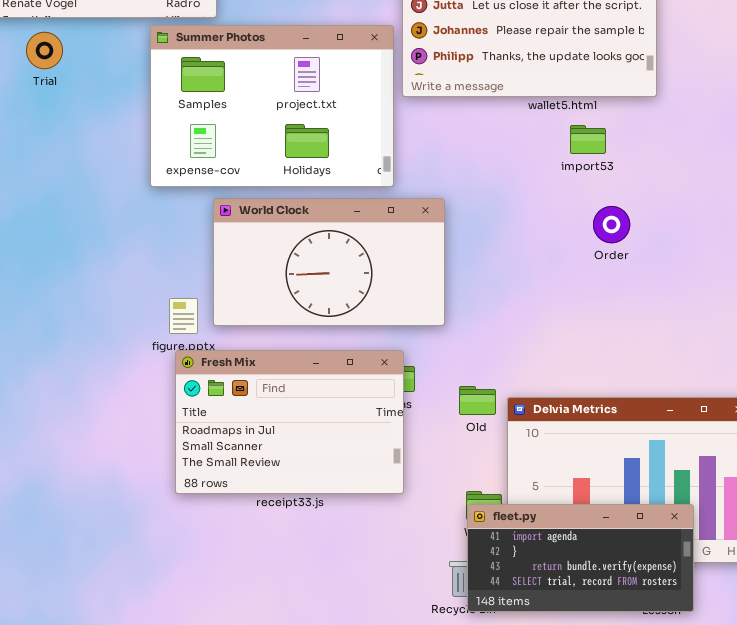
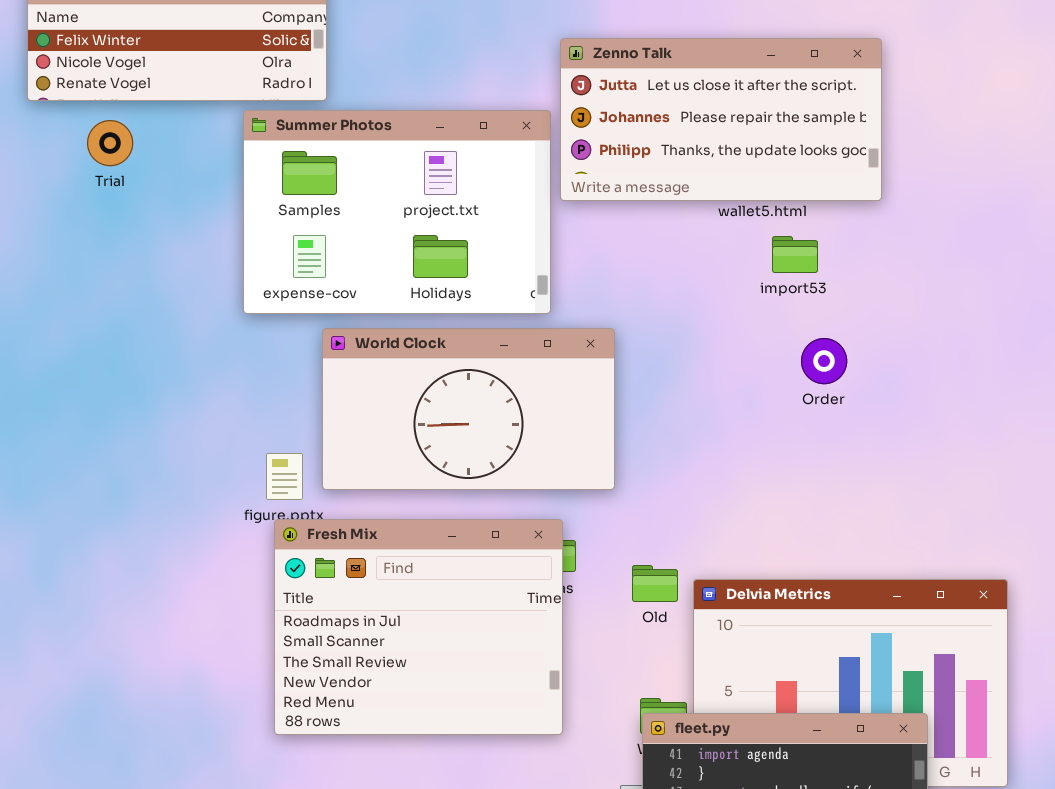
Fresh Mix: [175,350,404,494] -> [274,519,563,735], resized

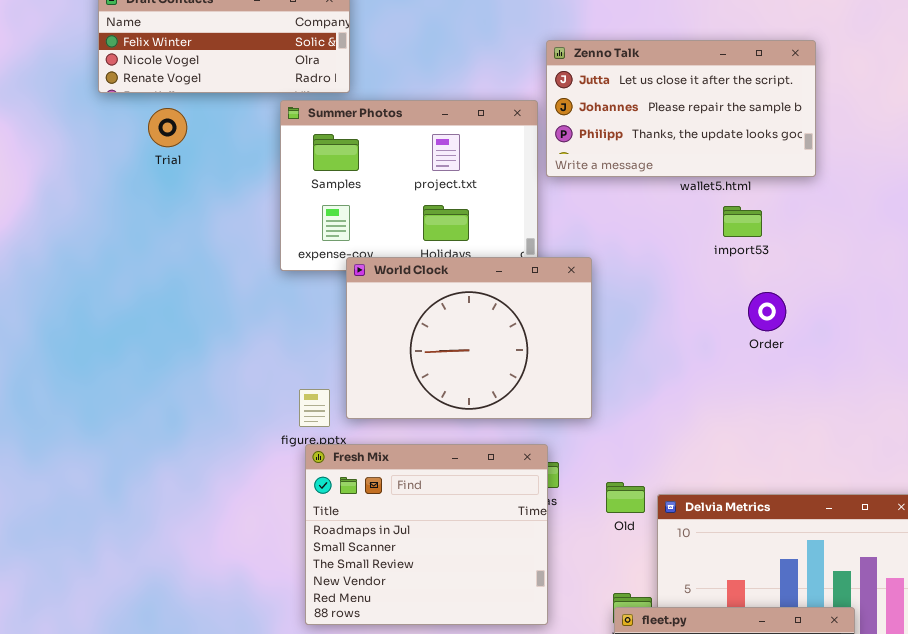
World Clock: [322,328,615,490] -> [346,257,592,419], resized

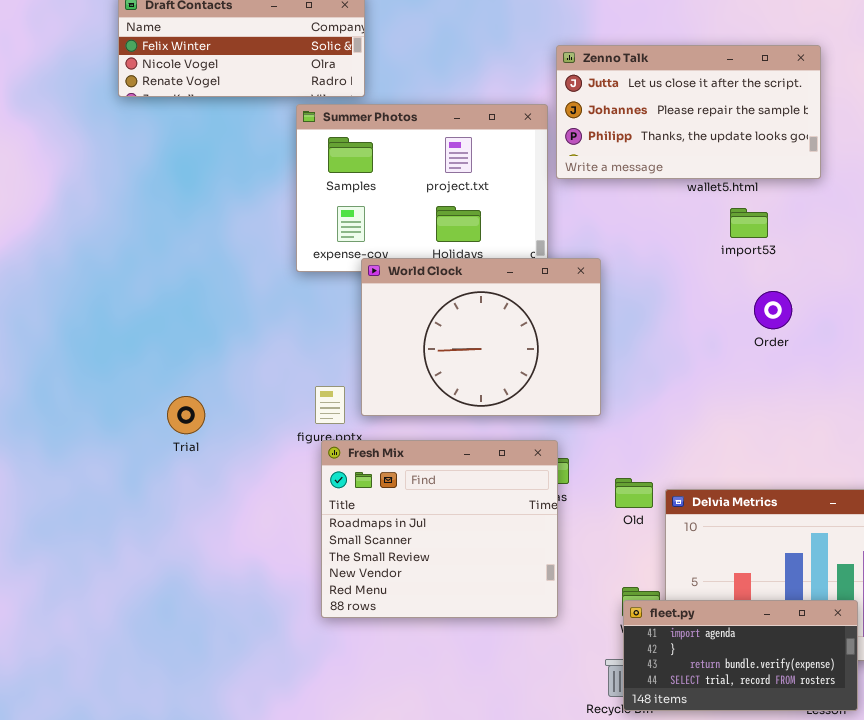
Trial: [148,108,187,147] -> [167,396,205,434], moved

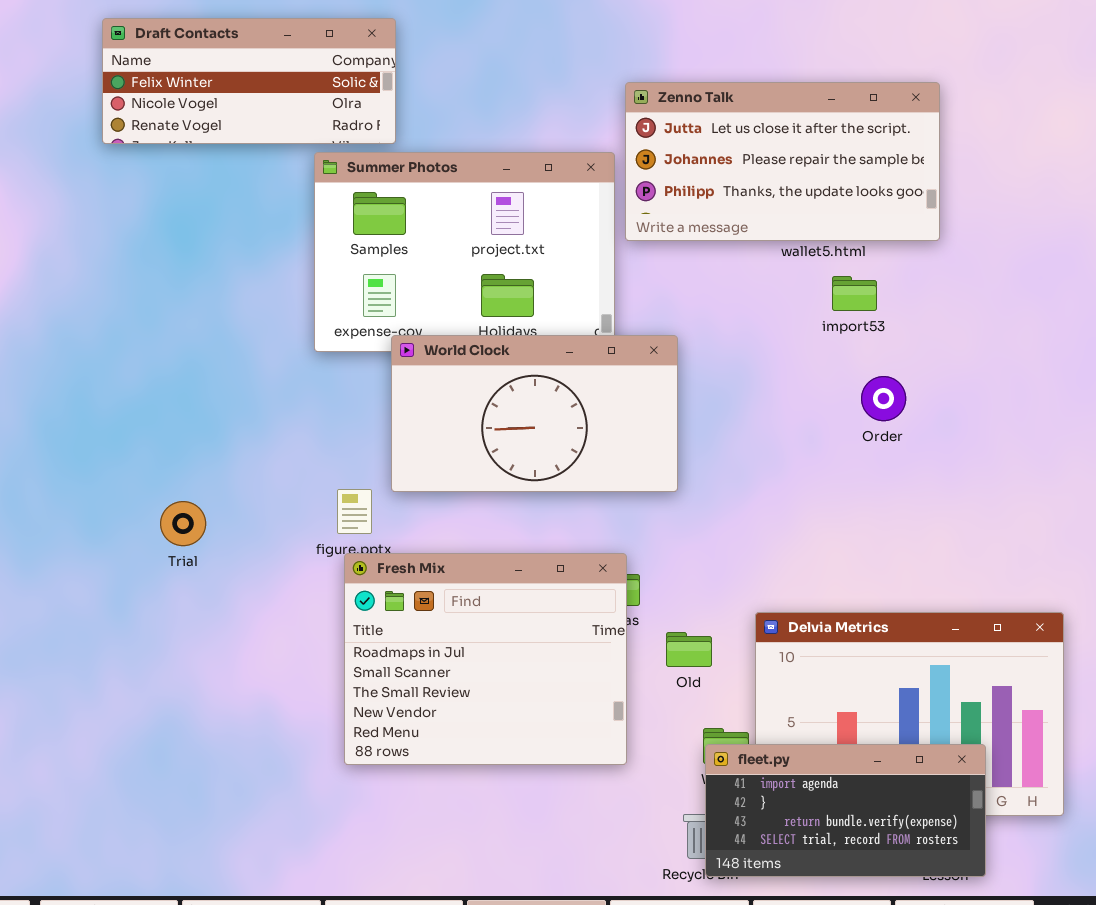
World Clock: [361,258,601,416] -> [391,335,678,492], resized
Old: [615,478,653,508] -> [666,632,712,667], moved

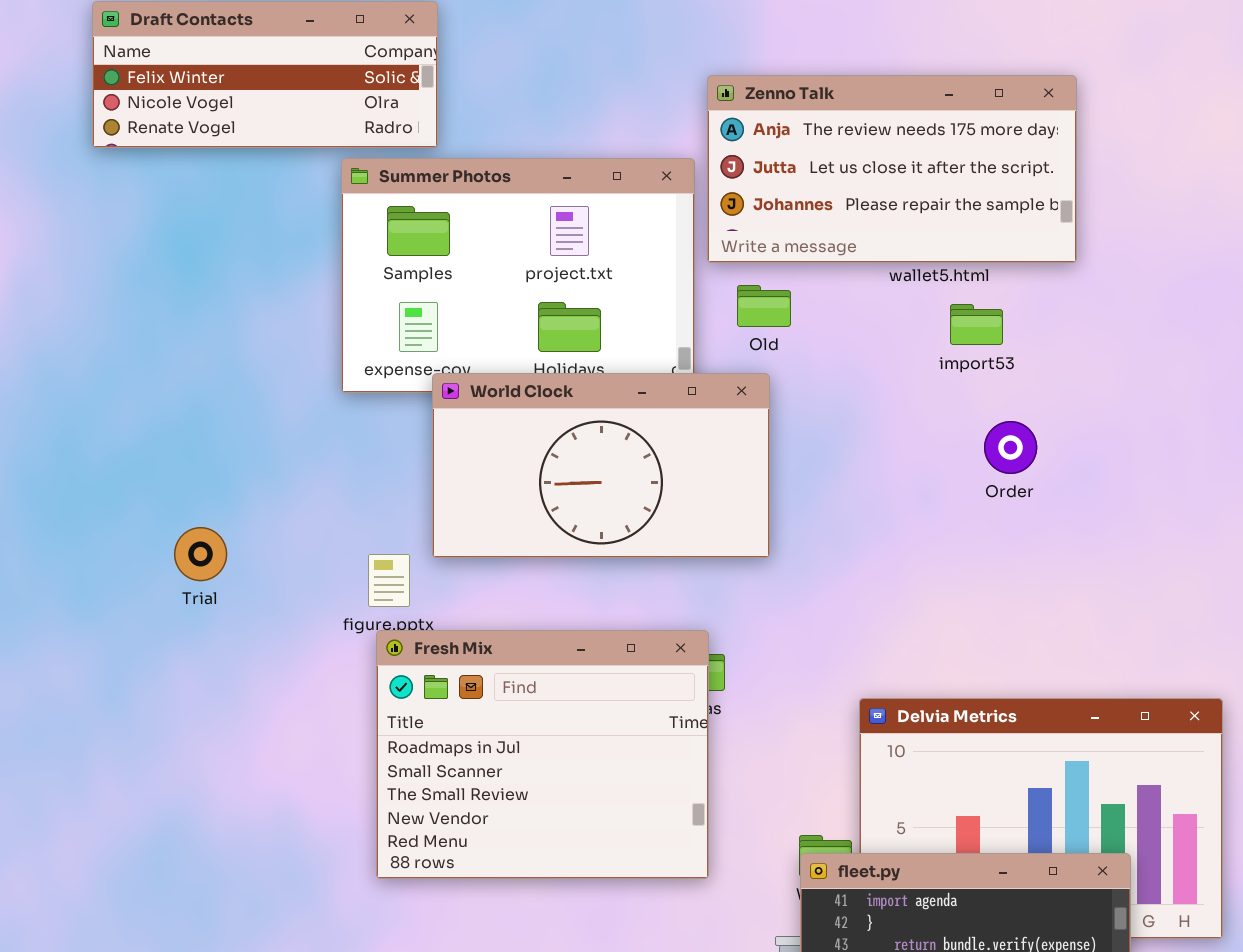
Zenno Talk: [625,82,940,241] -> [707,75,1077,263], scrolled up 1 row
Trial: [160,501,206,546] -> [174,527,227,581], moved
Old: [666,632,712,667] -> [737,285,791,327], moved

